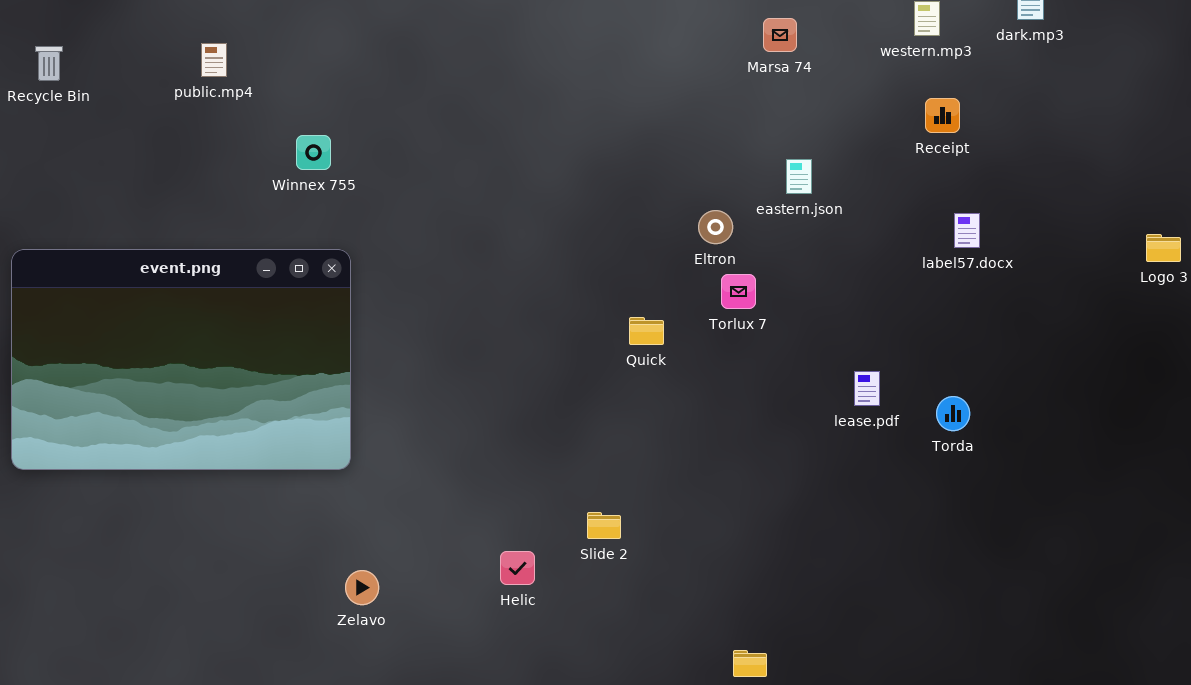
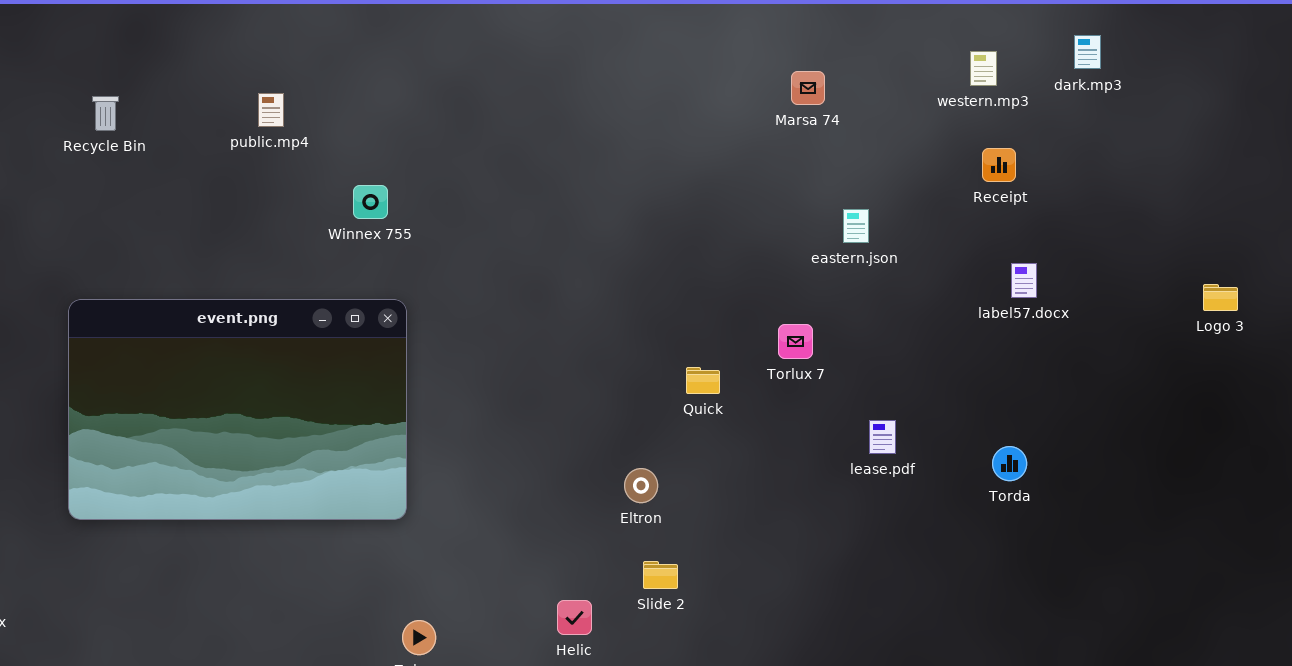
Marsa 74: [763,18,797,52] -> [791,71,825,105], moved
Eltron: [698,210,733,244] -> [624,468,658,503], moved
lease.pdf: [854,371,880,406] -> [869,420,896,454], moved

